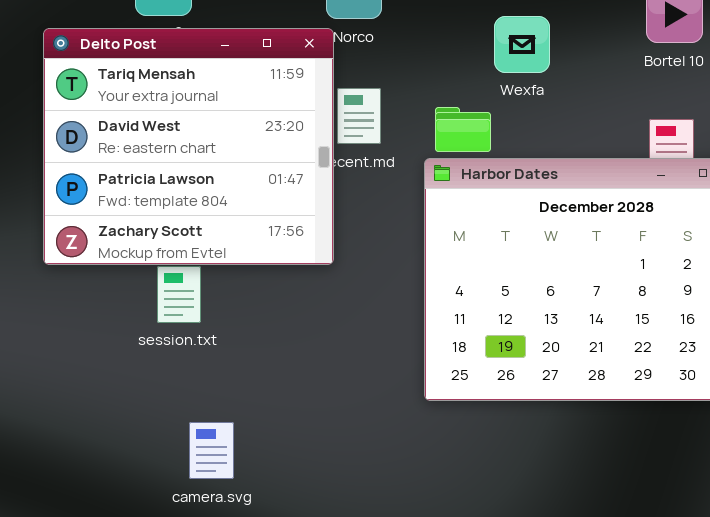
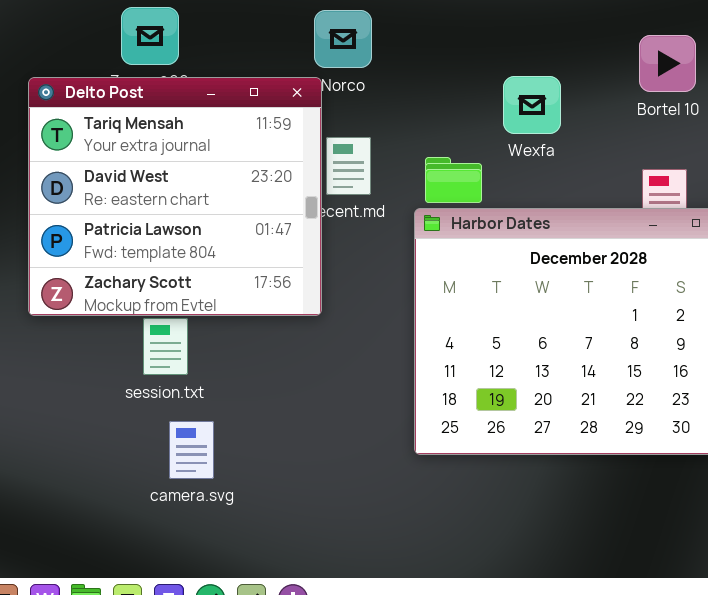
Wexfa: [494,16,550,73] -> [503,76,561,134], moved
camera.svg: [189,422,234,479] -> [169,421,214,479], moved

